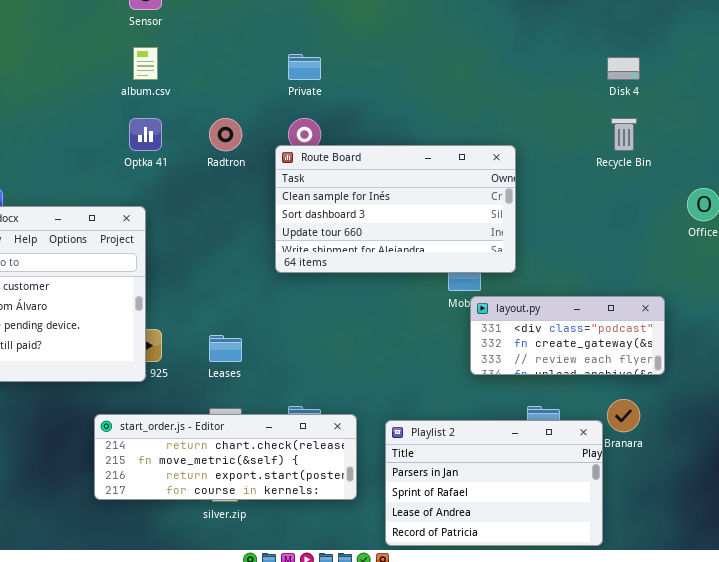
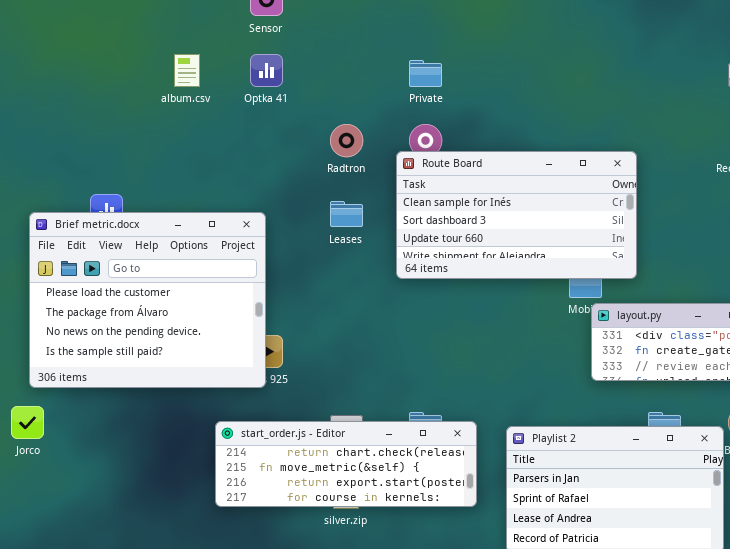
album.csv: [133,47,158,80] -> [174,54,200,87], moved
Optka 41: [129,118,162,151] -> [250,54,283,87], moved
Leases: [209,335,242,362] -> [330,201,363,227], moved

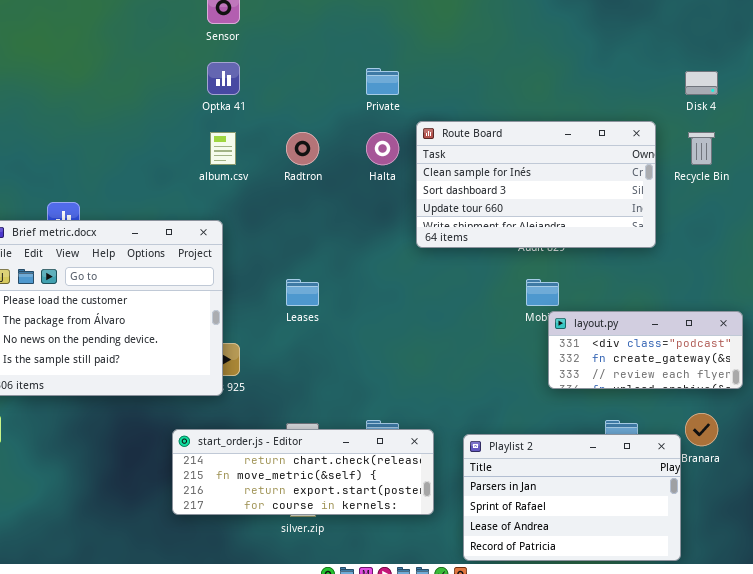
album.csv: [174,54,200,87] -> [210,132,236,165], moved
Route Board: [396,151,637,279] -> [416,121,656,248], moved
Leases: [330,201,363,227] -> [286,279,319,306], moved

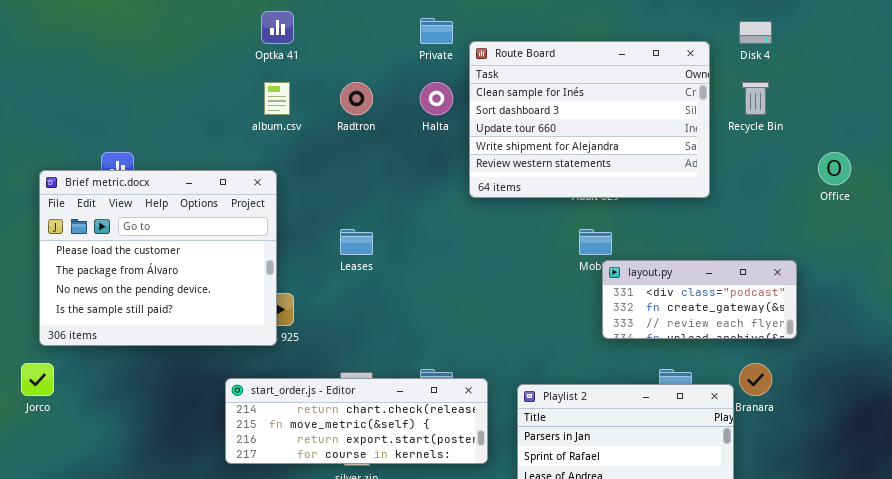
Route Board: [416,121,656,248] -> [469,41,710,198], resized

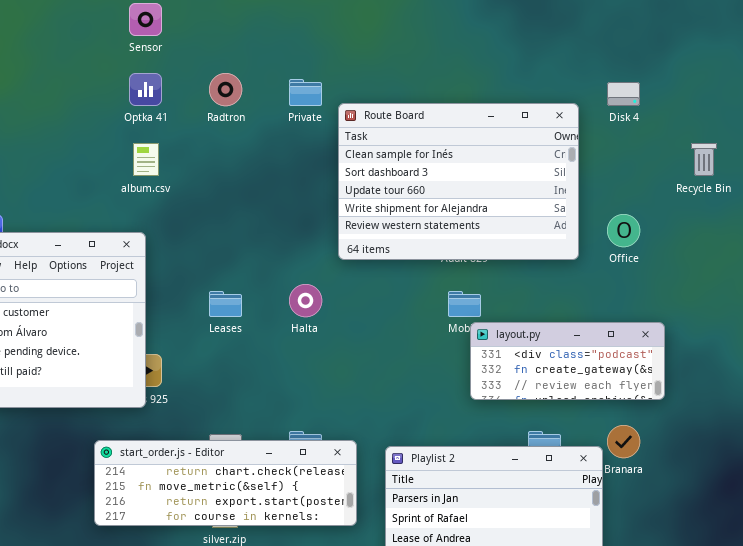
Radtron: [340,82,373,115] -> [209,73,242,106], moved
Halta: [420,82,453,115] -> [289,284,322,317], moved
Recycle Bin: [742,82,769,115] -> [691,143,717,176], moved
Office: [818,152,851,185] -> [607,214,640,247], moved

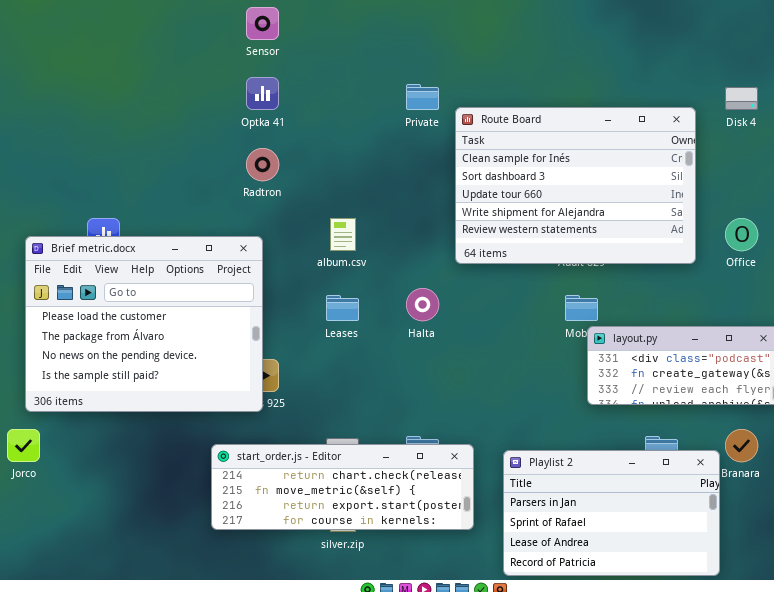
Radtron: [209,73,242,106] -> [246,148,279,181], moved
album.csv: [133,143,159,176] -> [330,218,356,251], moved

